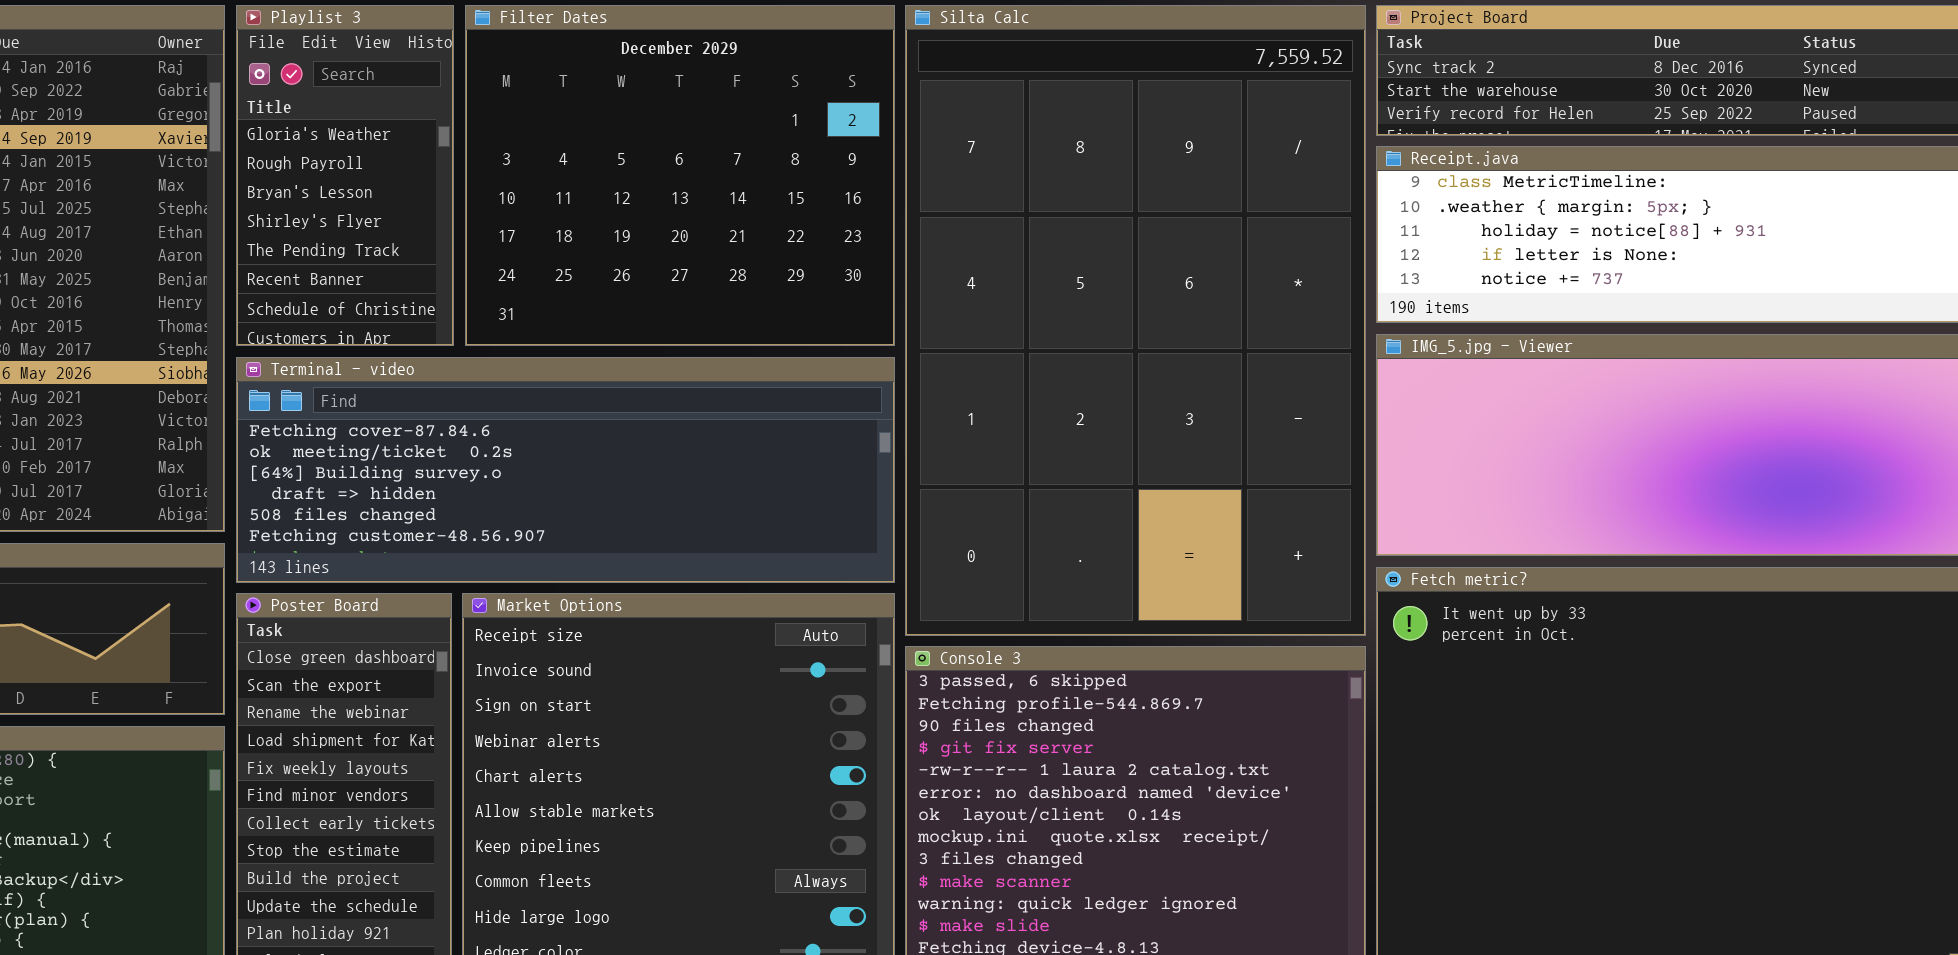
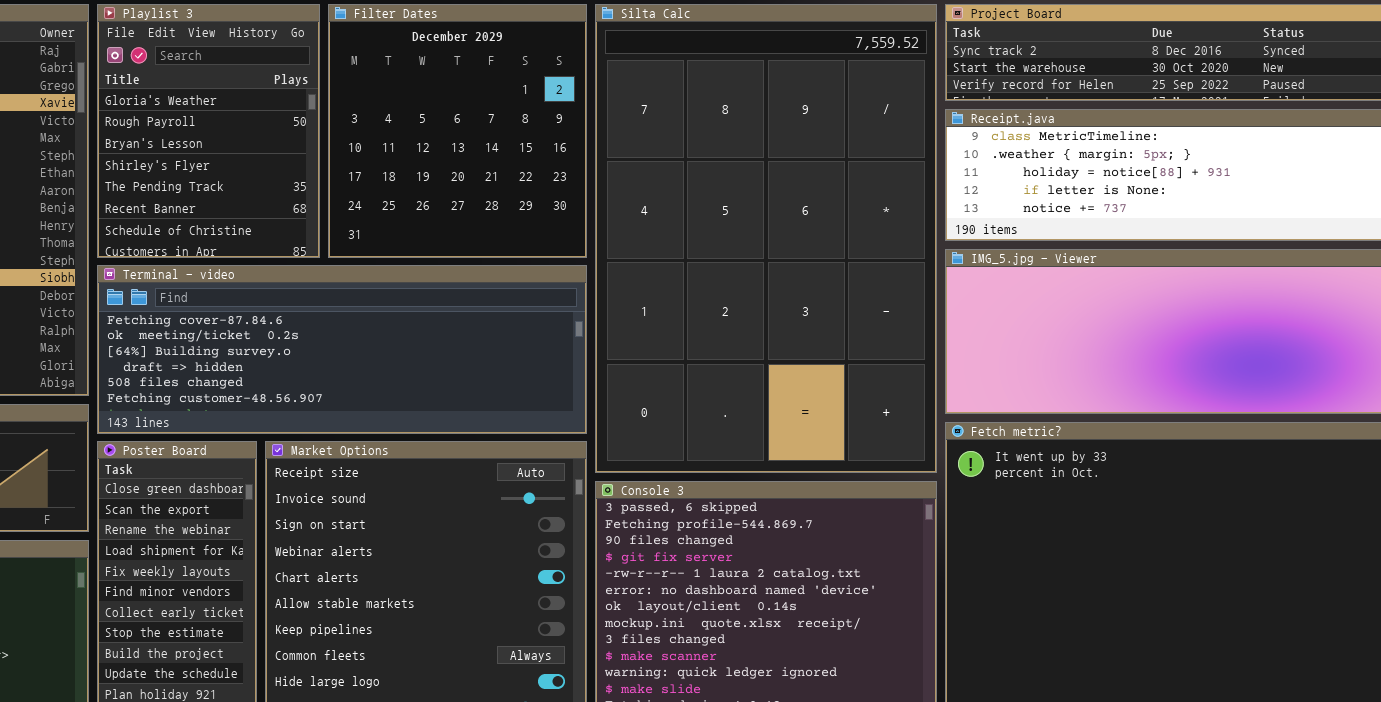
Playlist 3: [236,5,454,346] -> [97,4,320,258], resized
Filter Dates: [465,5,895,346] -> [328,4,587,258], resized

